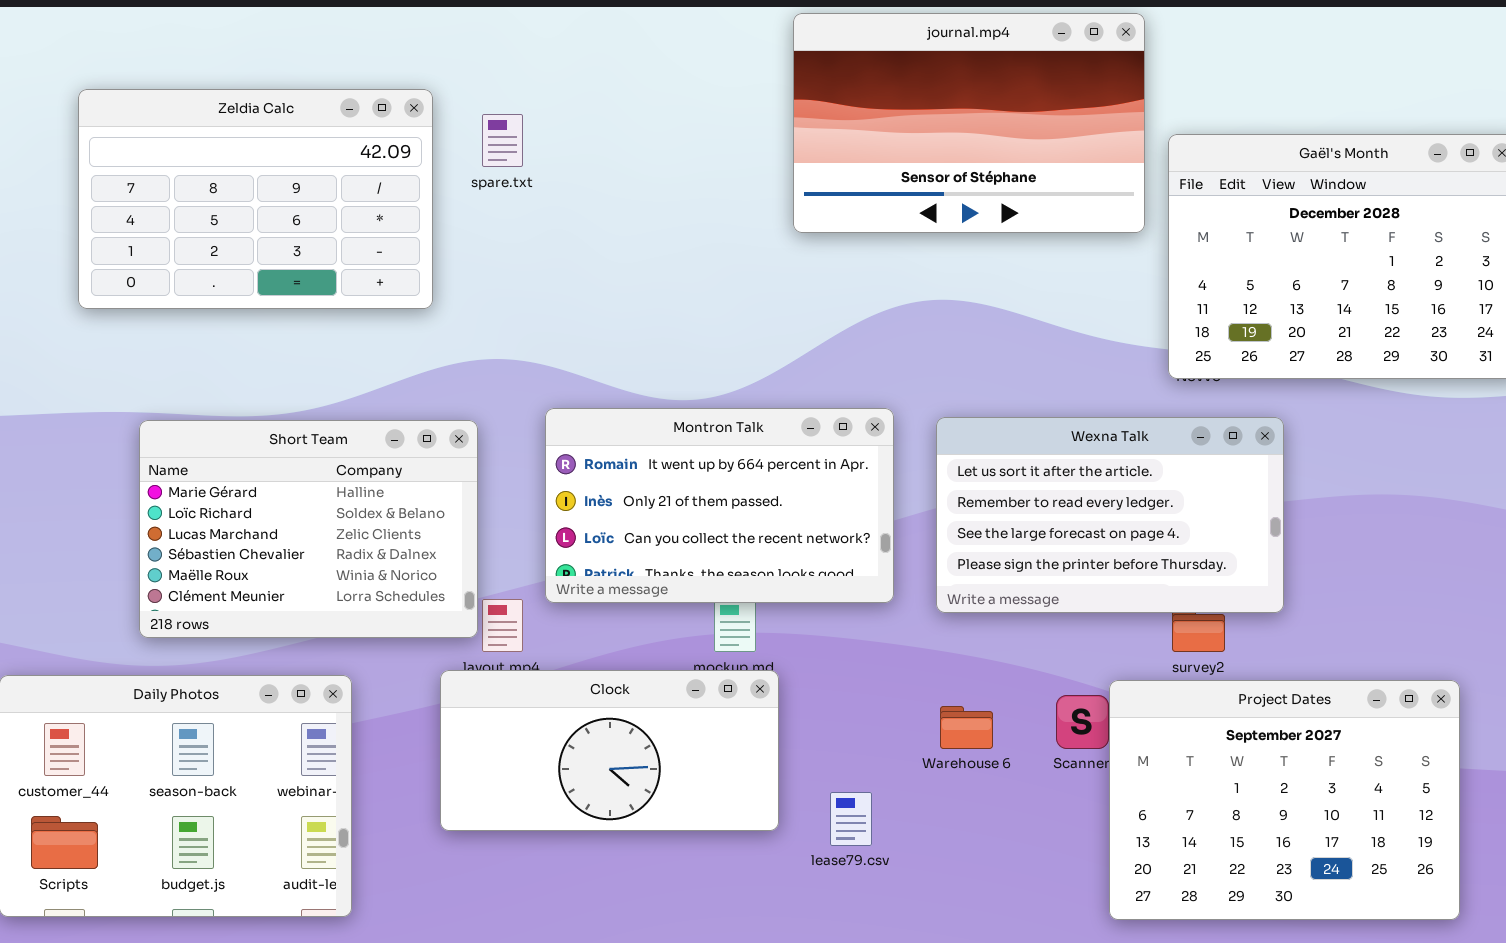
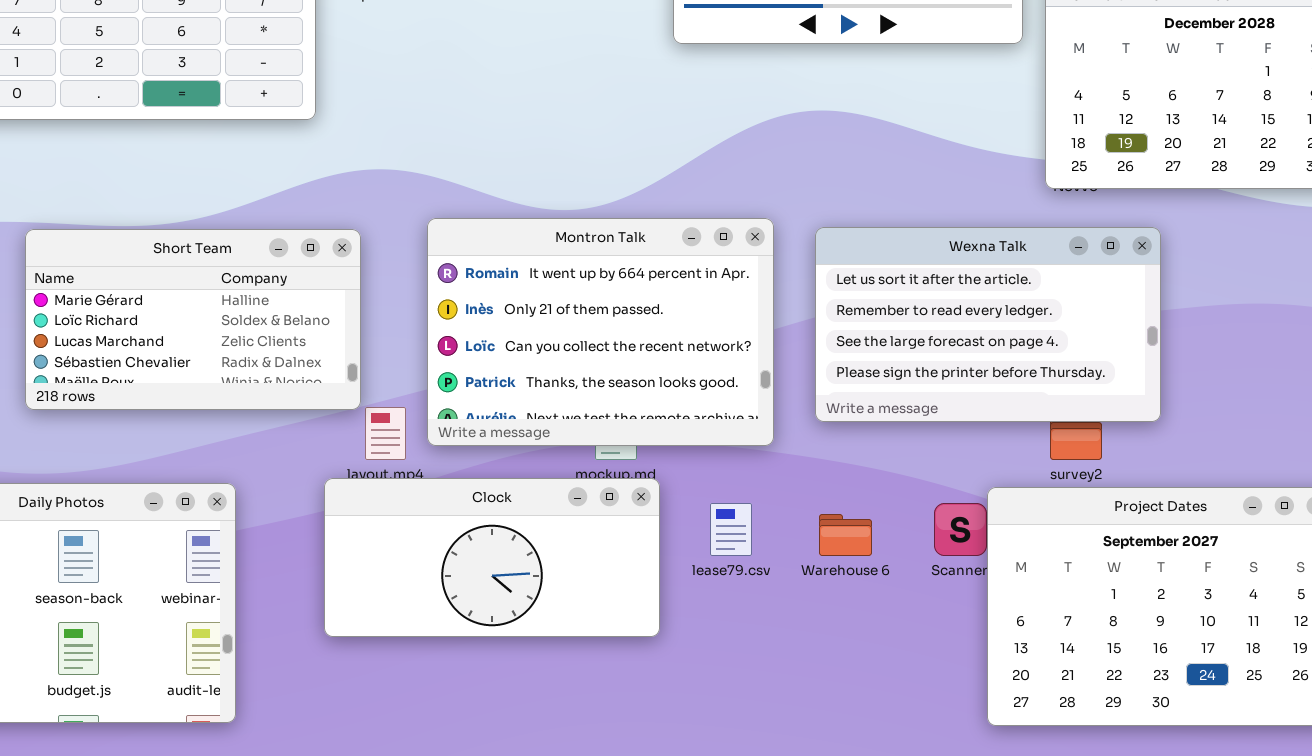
Montron Talk: [545,408,894,603] -> [427,218,774,446], resized
Short Team: [139,420,478,638] -> [25,229,361,410], resized
lease79.csv: [830,792,872,846] -> [710,503,752,556], moved

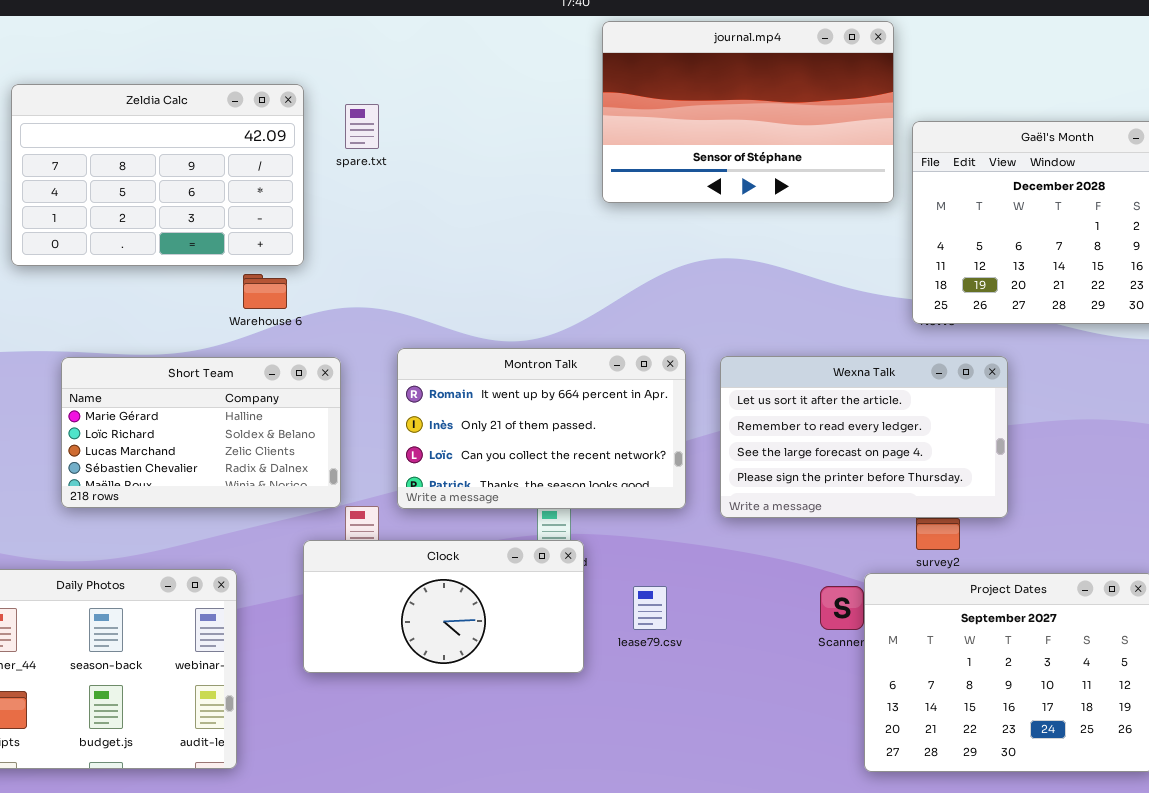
Montron Talk: [427,218,774,446] -> [397,348,686,509], resized
Clock: [324,478,660,637] -> [303,540,584,673], moved
Warehouse 6: [819,514,872,556] -> [243,274,287,309], moved

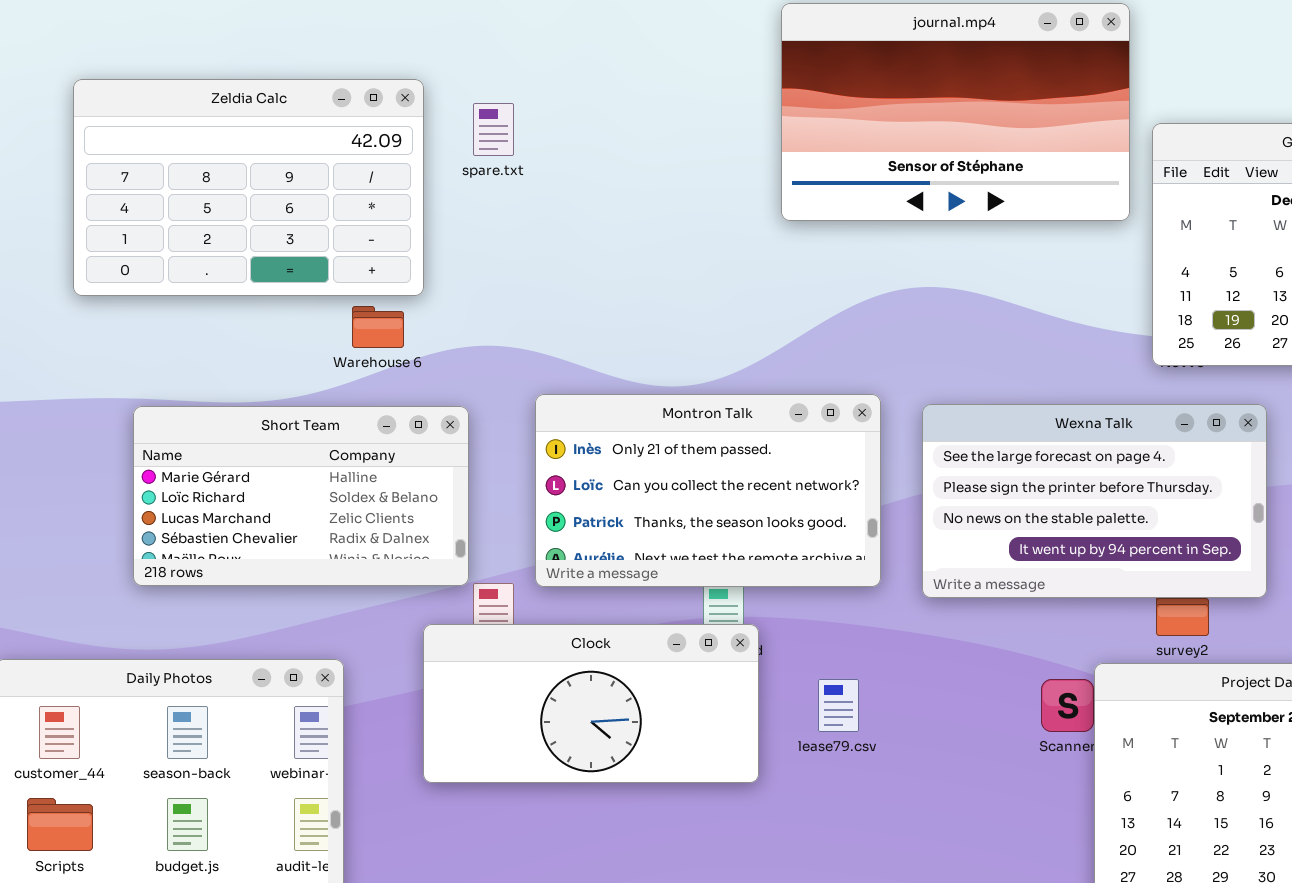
Montron Talk: [397,348,686,509] -> [535,394,881,587], scrolled down 1 row
Wexna Talk: [720,356,1008,518] -> [922,404,1267,598], scrolled down 2 rows

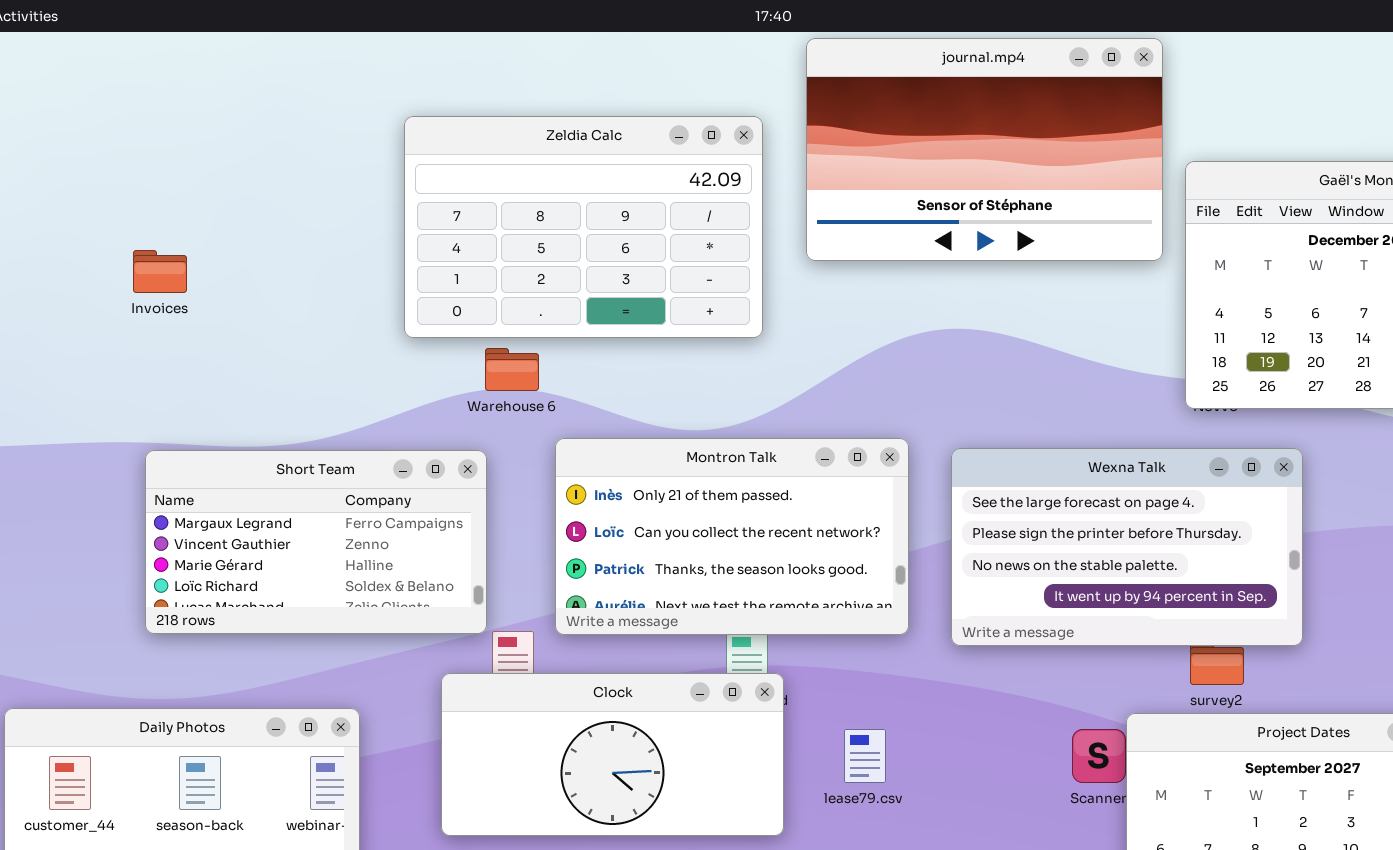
Zeldia Calc: [73,79,424,296] -> [404,116,763,338], moved
Warehouse 6: [352,306,404,348] -> [485,348,539,391], moved
Short Team: [133,406,469,586] -> [145,450,487,634], scrolled up 2 rows

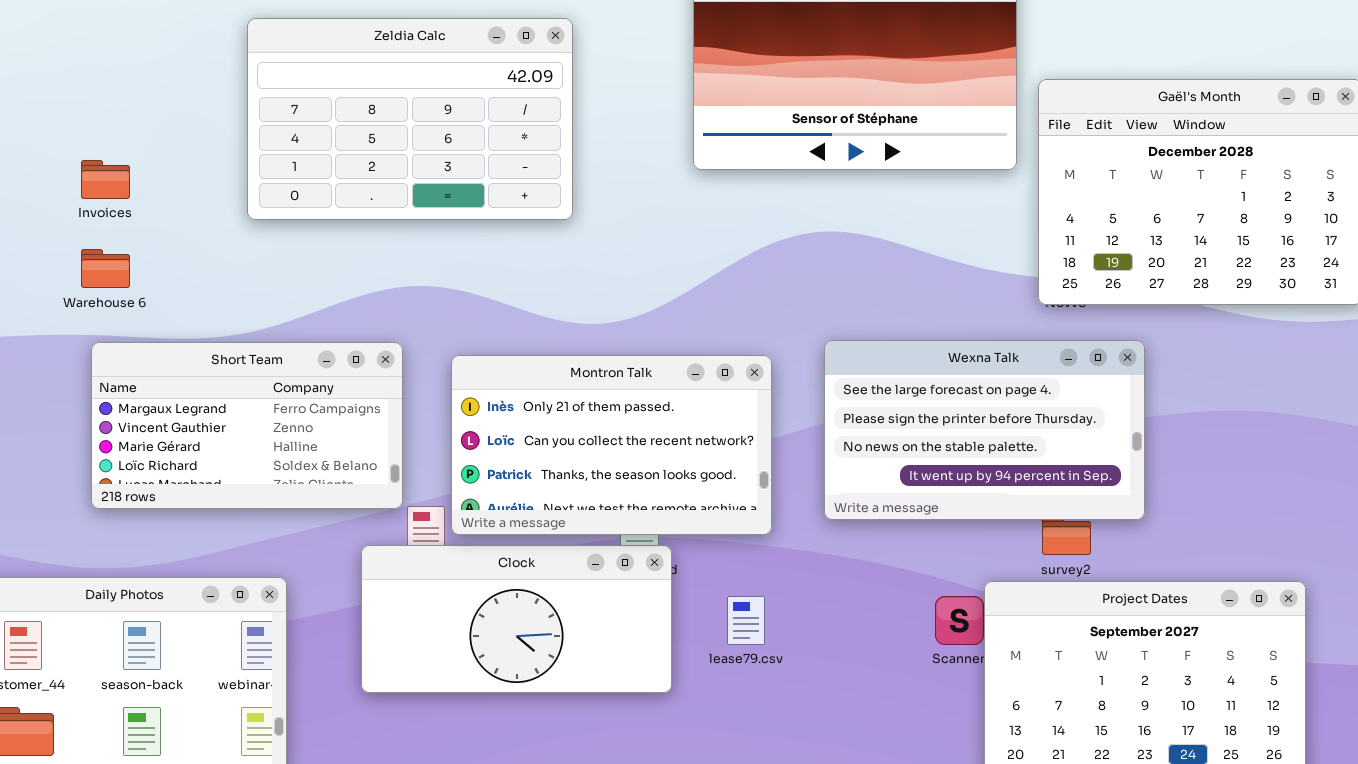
Zeldia Calc: [404,116,763,338] -> [247,18,573,220], moved
Warehouse 6: [485,348,539,391] -> [81,249,130,288], moved
Montron Talk: [555,438,909,635] -> [451,355,772,535], moved

